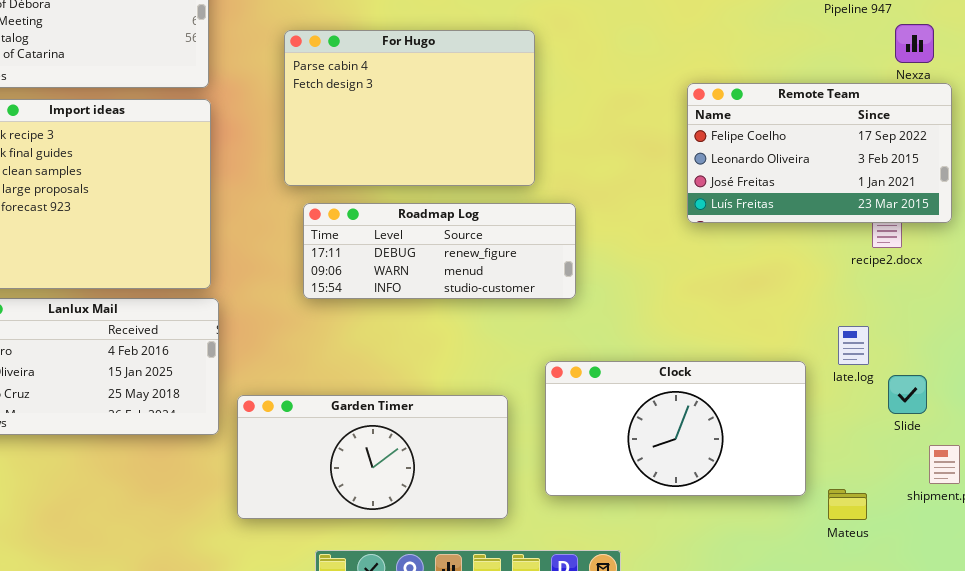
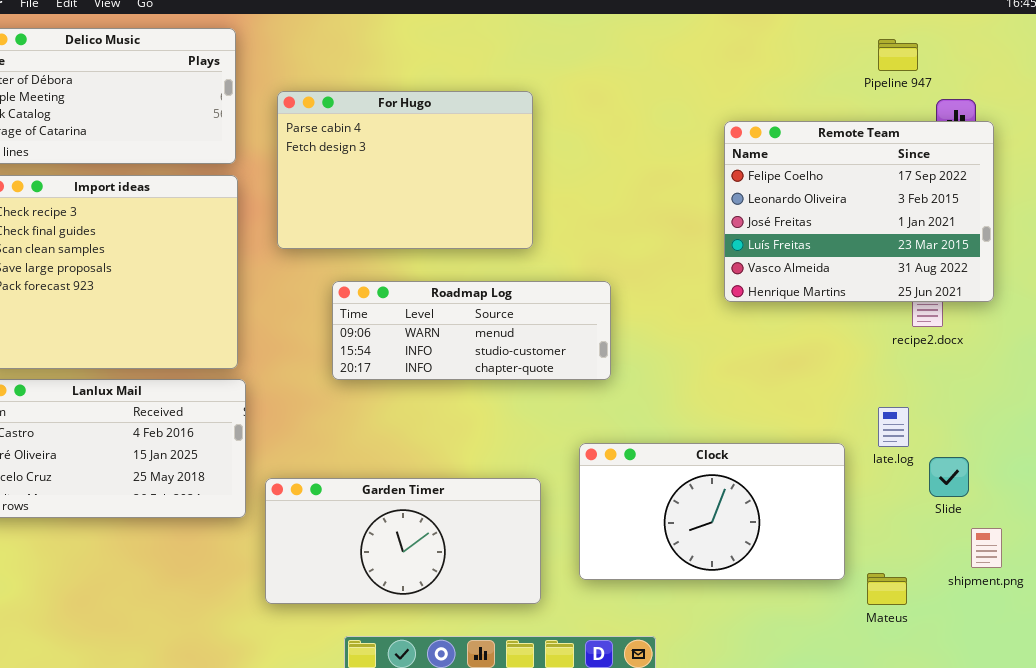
For Hugo: [284,30,535,186] -> [277,91,533,249], moved
Remote Team: [687,83,952,223] -> [724,121,994,302], resized
Roadmap Log: [303,203,576,299] -> [332,281,611,380], scrolled down 1 row

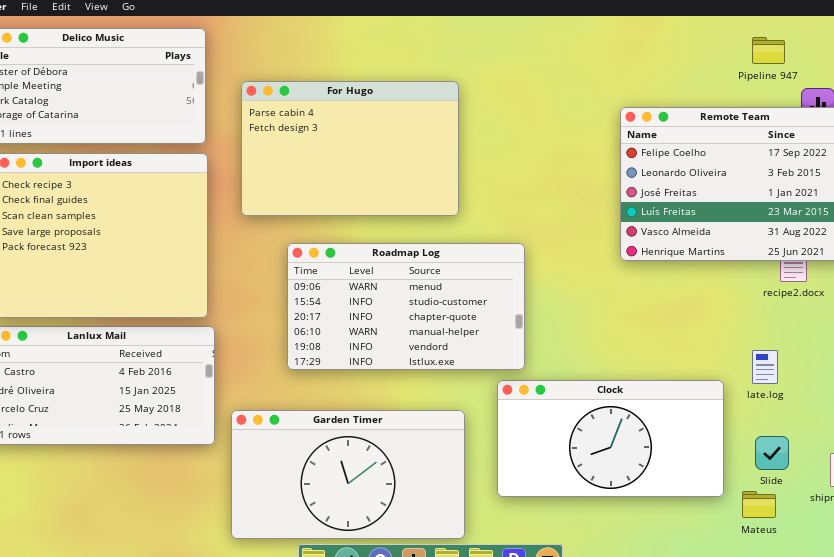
Roadmap Log: [332,281,611,380] -> [287,243,525,370], resized
Slide: [929,457,969,497] -> [755,436,789,470], moved
Garden Timer: [265,478,541,604] -> [231,410,465,539], resized

